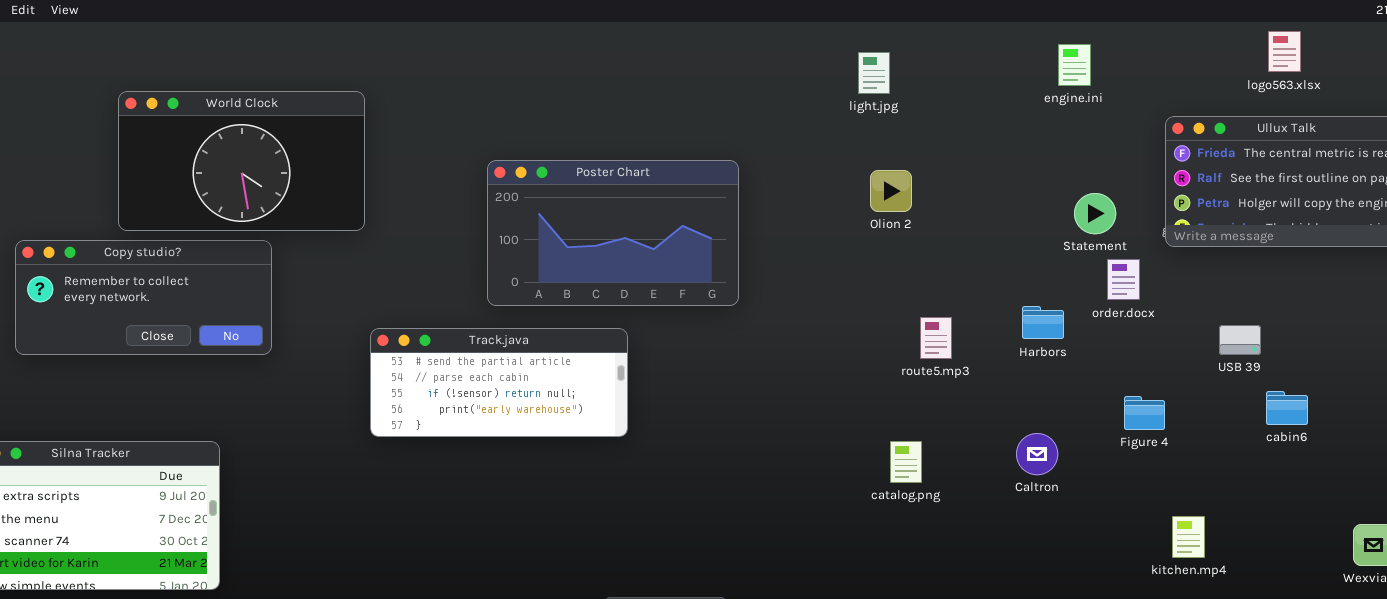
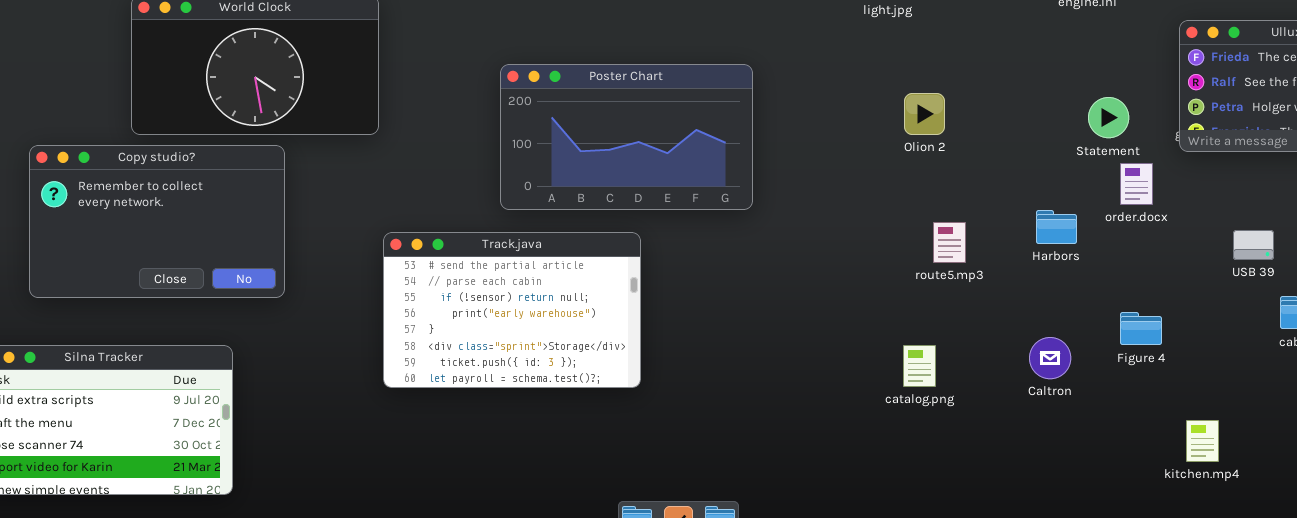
Olion 2: [870,170,912,212] -> [904,93,945,135], moved
Copy studio?: [15,240,272,355] -> [29,145,285,298], resized
Track.java: [370,328,628,437] -> [383,232,641,388], resized
Figure 4: [1124,396,1165,430] -> [1120,312,1162,345], moved

